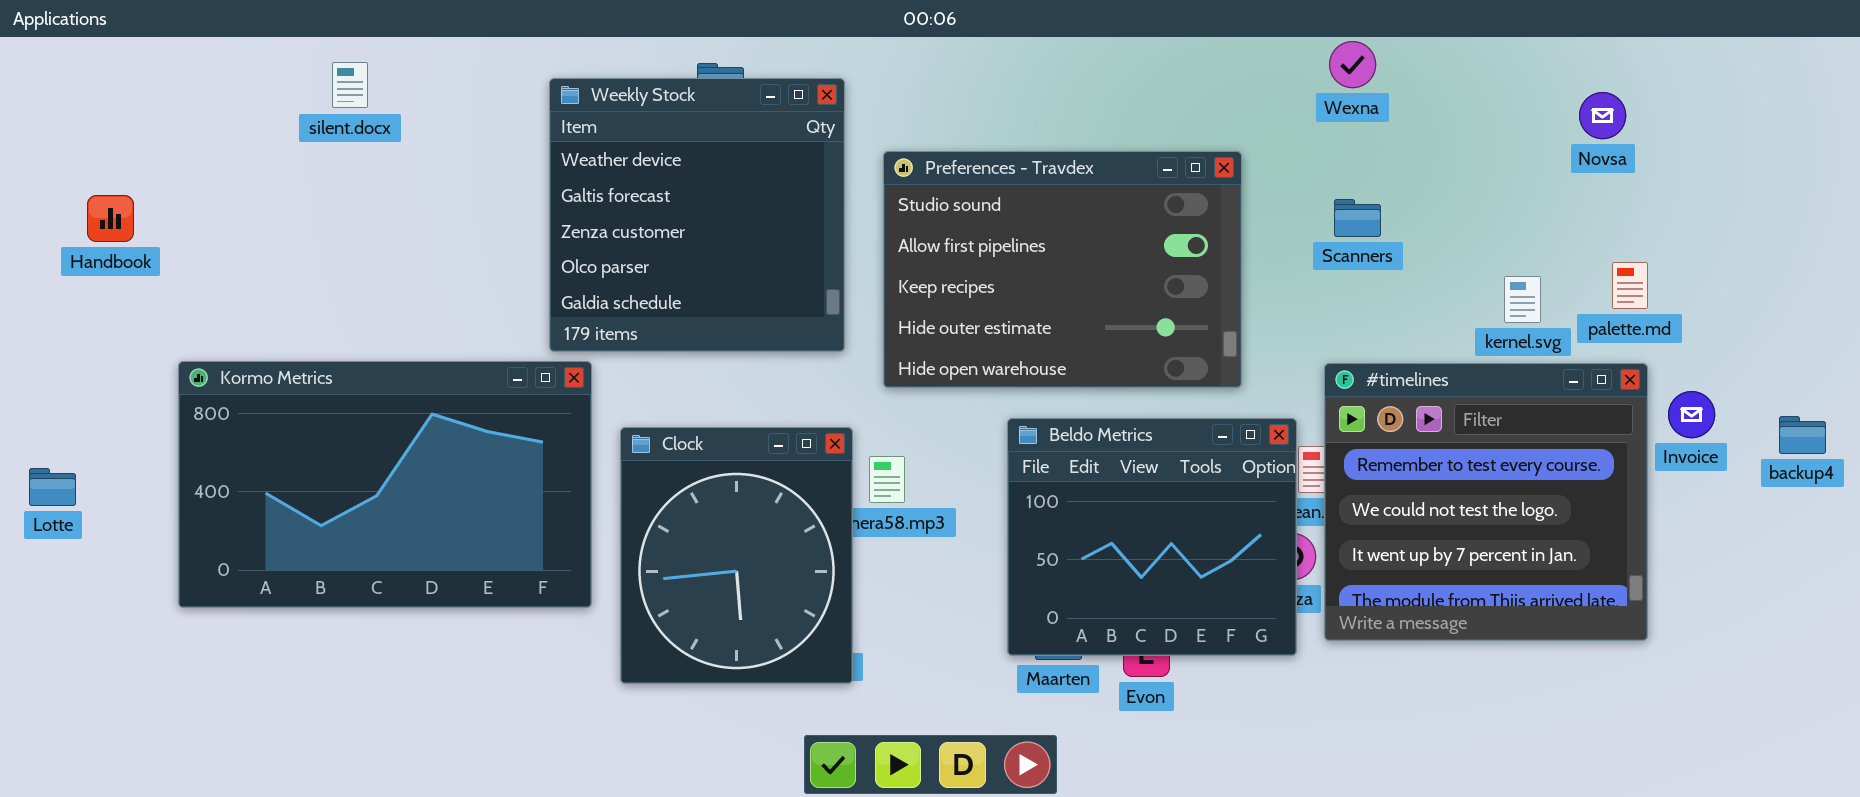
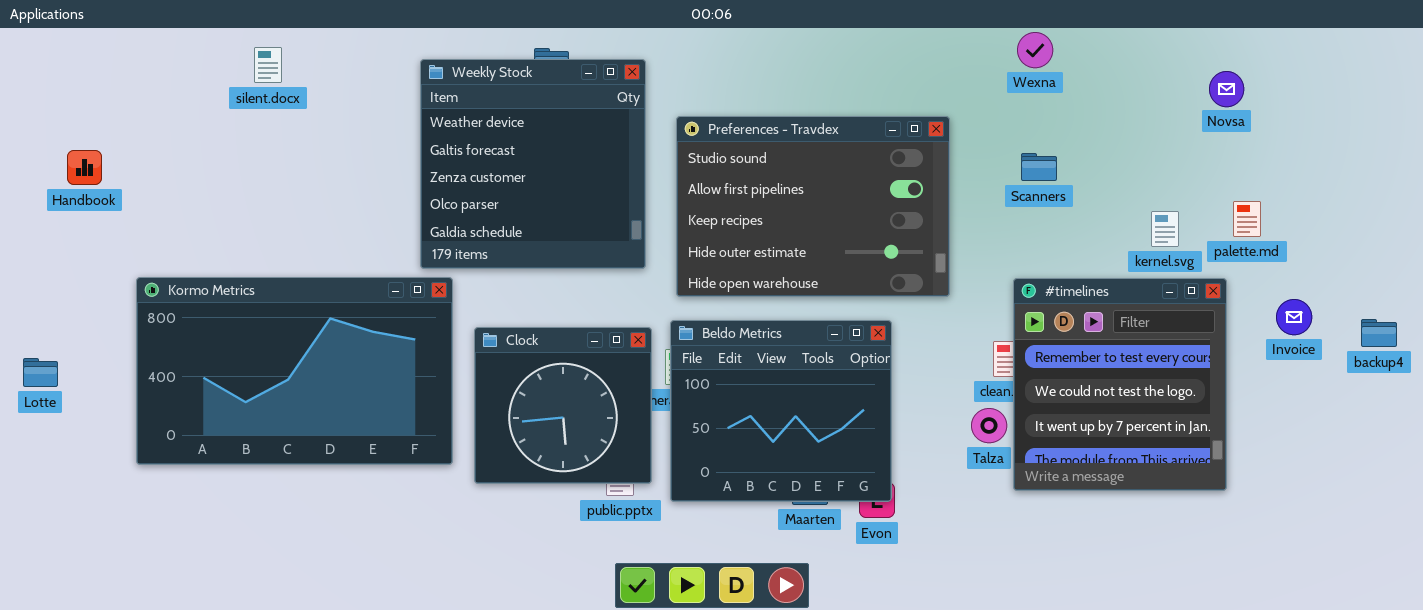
#timelines: [1324,363,1648,641] -> [1013,278,1227,491], resized
Beldo Metrics: [1007,418,1297,656] -> [670,320,892,502], moved
Clock: [620,427,853,684] -> [474,327,652,484], resized

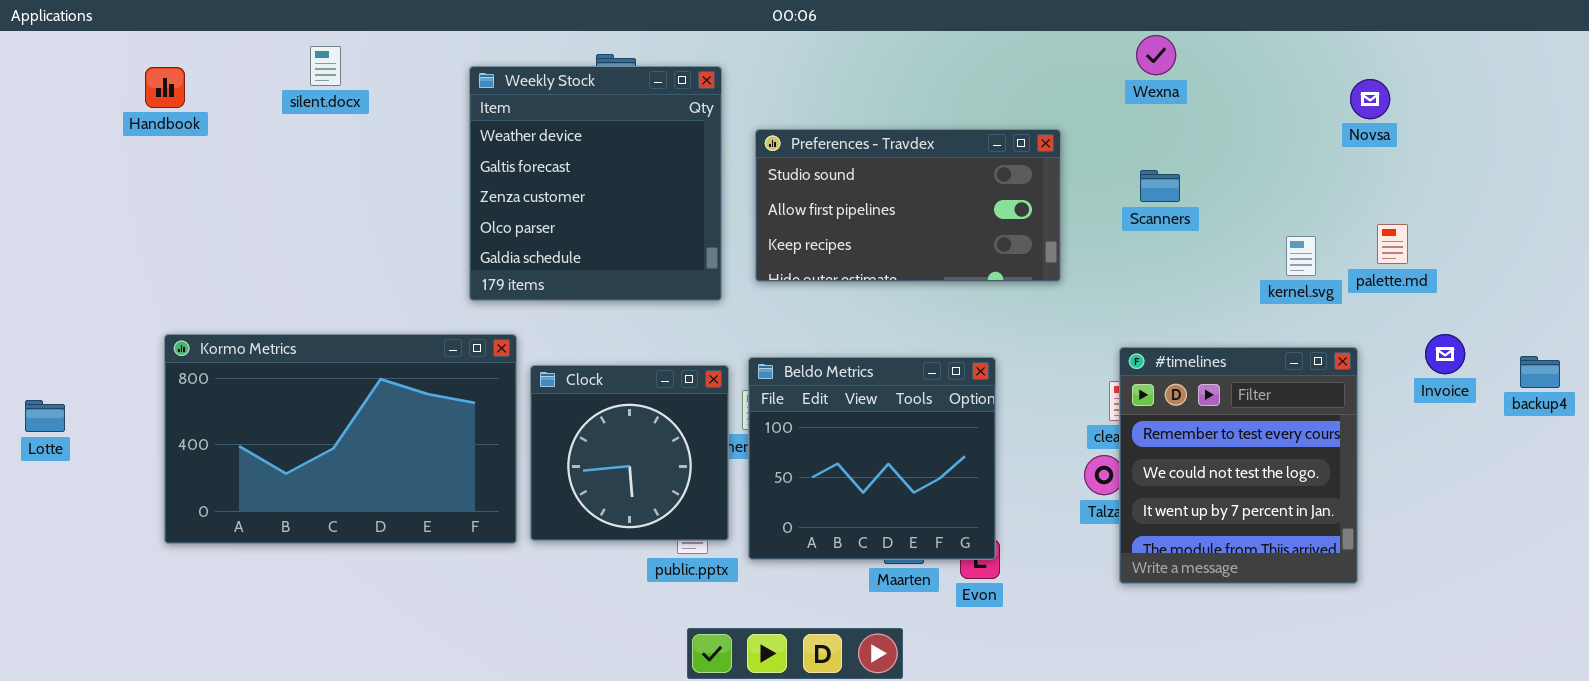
silent.docx: [254,47,282,83] -> [310,46,341,86], moved
Preferences - Travdex: [676,116,950,297] -> [755,129,1061,282], resized
Handbook: [67,150,102,185] -> [145,67,185,108], moved
Kormo Metrics: [136,277,453,465] -> [164,334,517,544], moved
#timelines: [1013,278,1227,491] -> [1119,347,1358,584], moved

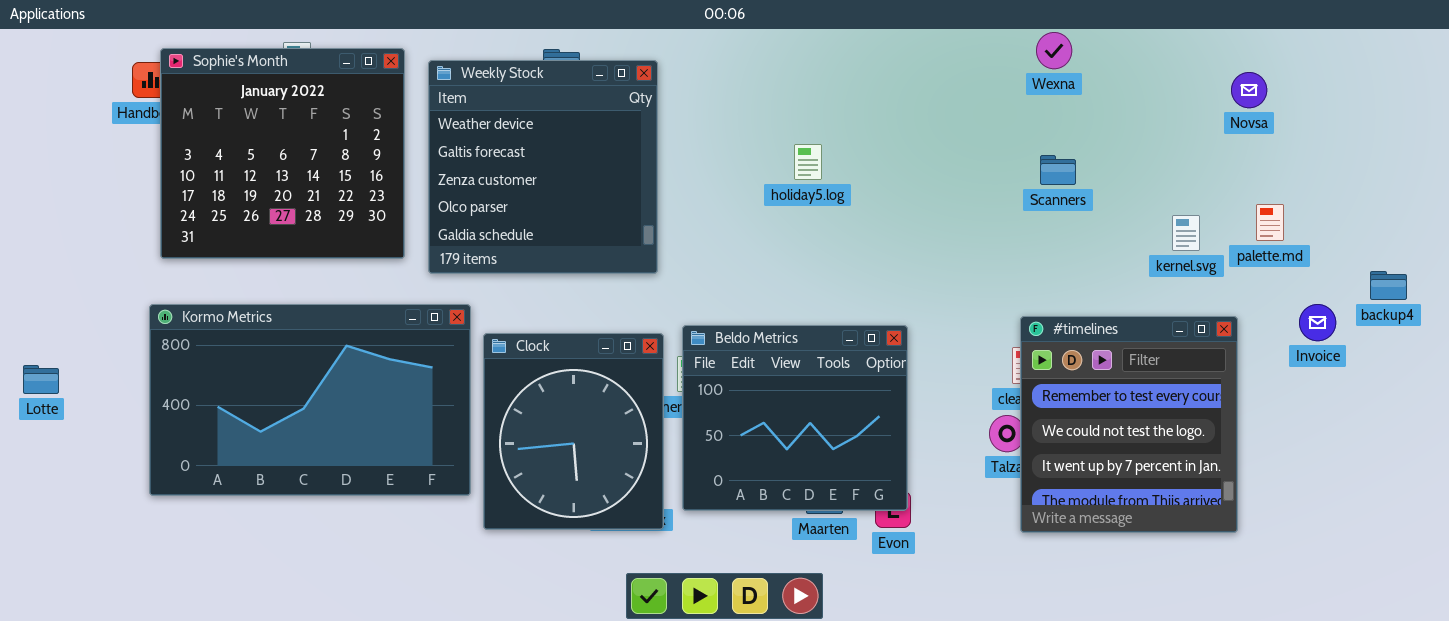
Sophie's Month: none -> [160,48,405,259], opened
Preferences - Travdex: [755,129,1061,282] -> none, closed
backup4: [1520,356,1560,388] -> [1370,271,1407,300], moved
Clock: [530,365,729,541] -> [483,333,664,530], resized

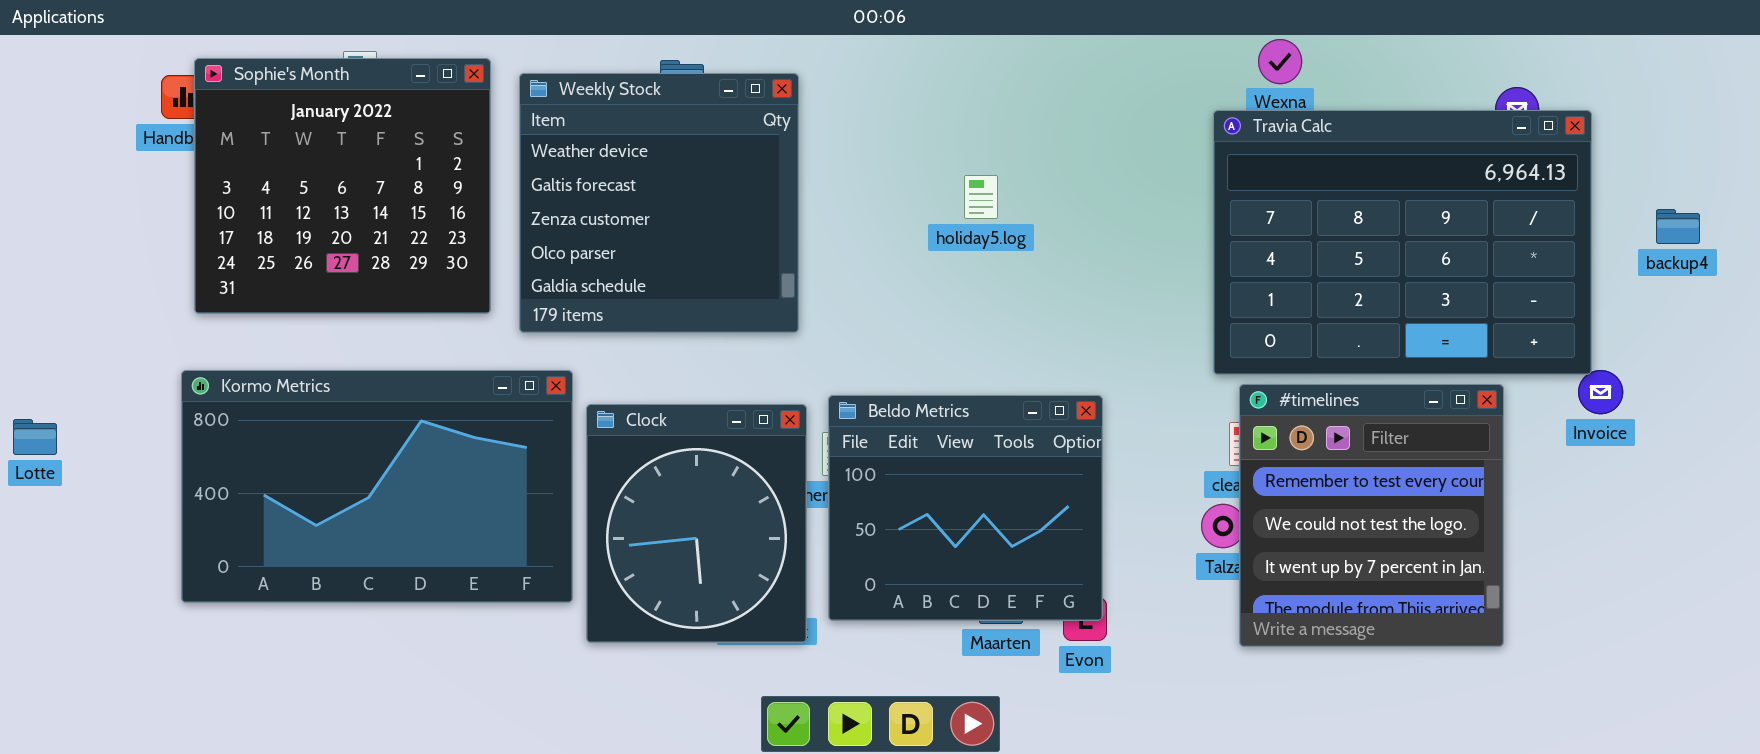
Travia Calc: none -> [1213,110,1592,375], opened
backup4: [1370,271,1407,300] -> [1656,209,1700,244], moved
Lotte: [23,365,59,394] -> [13,419,57,455], moved

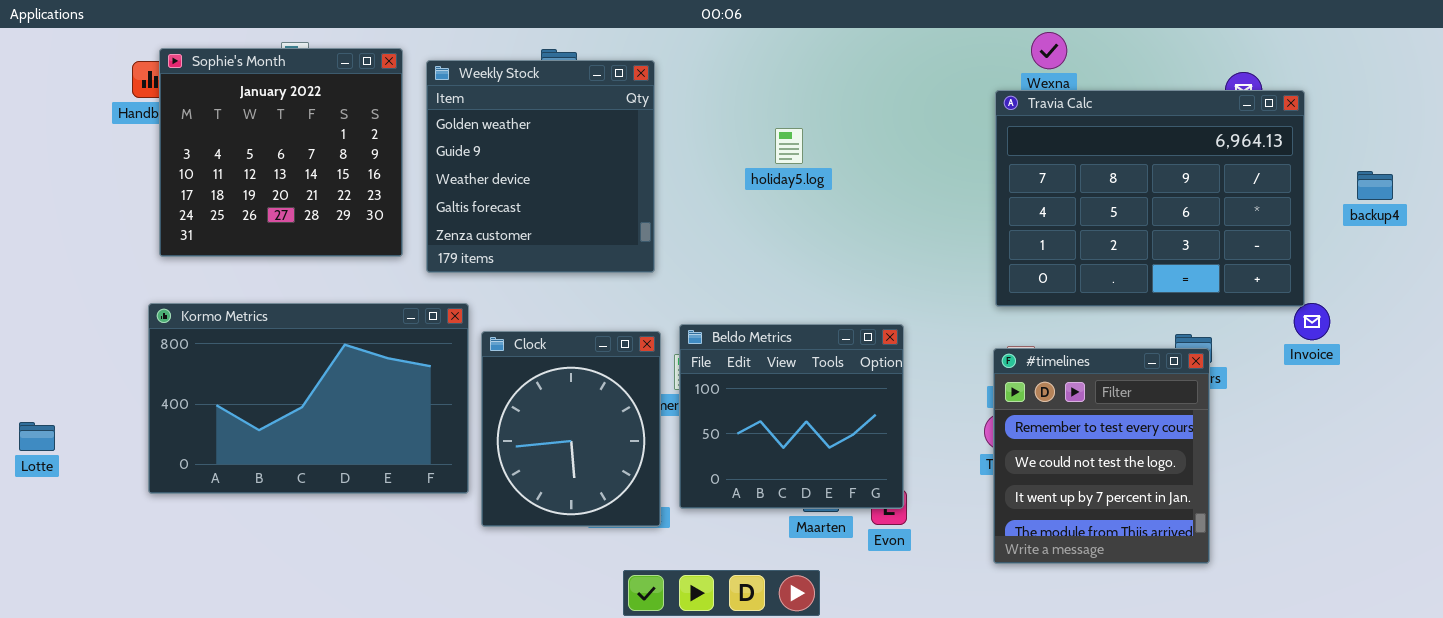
Weekly Stock: [519,73,799,333] -> [426,60,655,273], scrolled up 2 rows
holiday5.log: [964,175,998,219] -> [775,128,803,164], moved
#timelines: [1239,384,1504,647] -> [993,348,1210,564], moved
Lotte: [13,419,57,455] -> [19,422,55,451], moved

